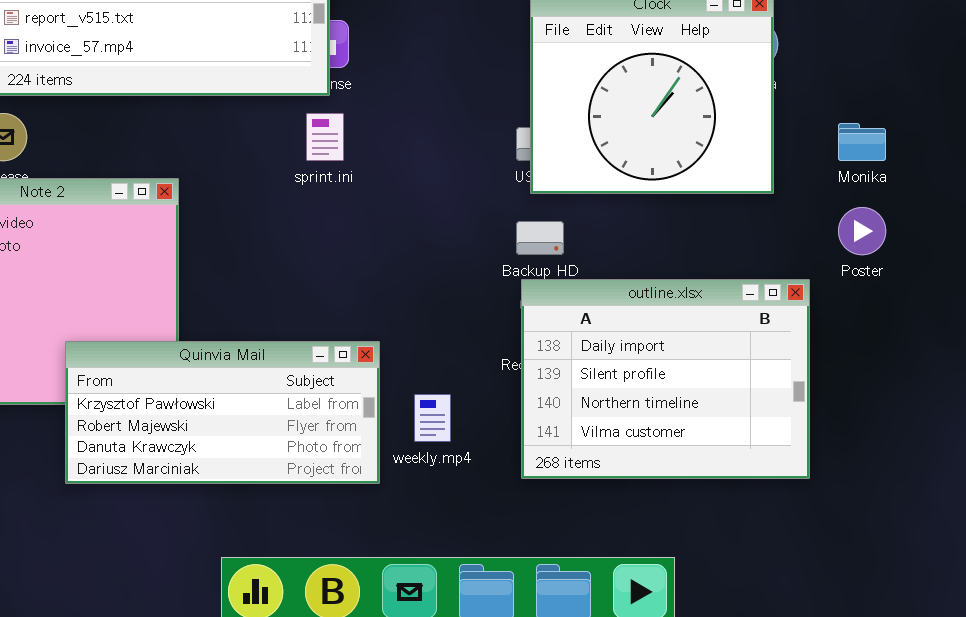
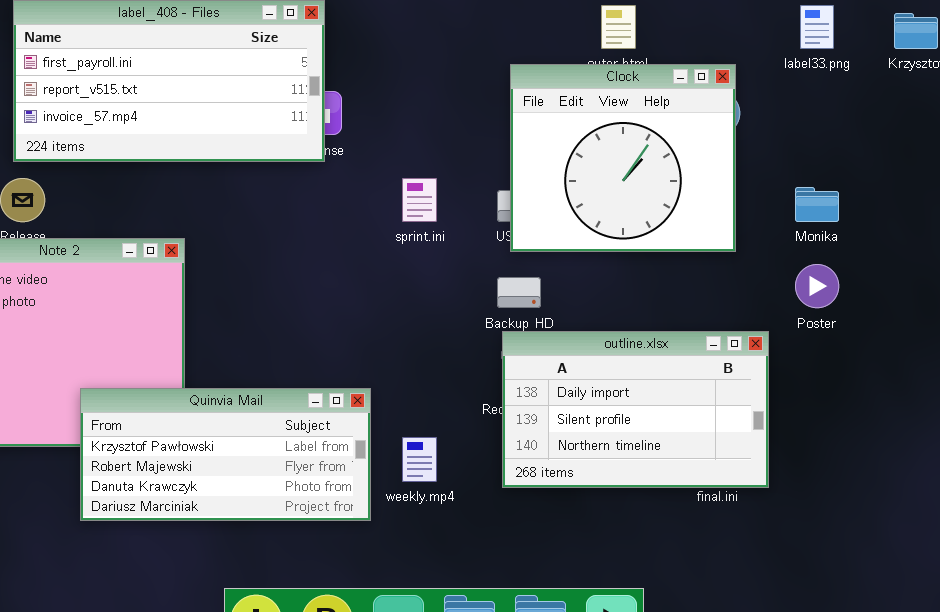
sprint.ini: [306,113,344,161] -> [402,178,437,222], moved
outline.xlsx: [521,279,810,479] -> [502,331,769,488], resized

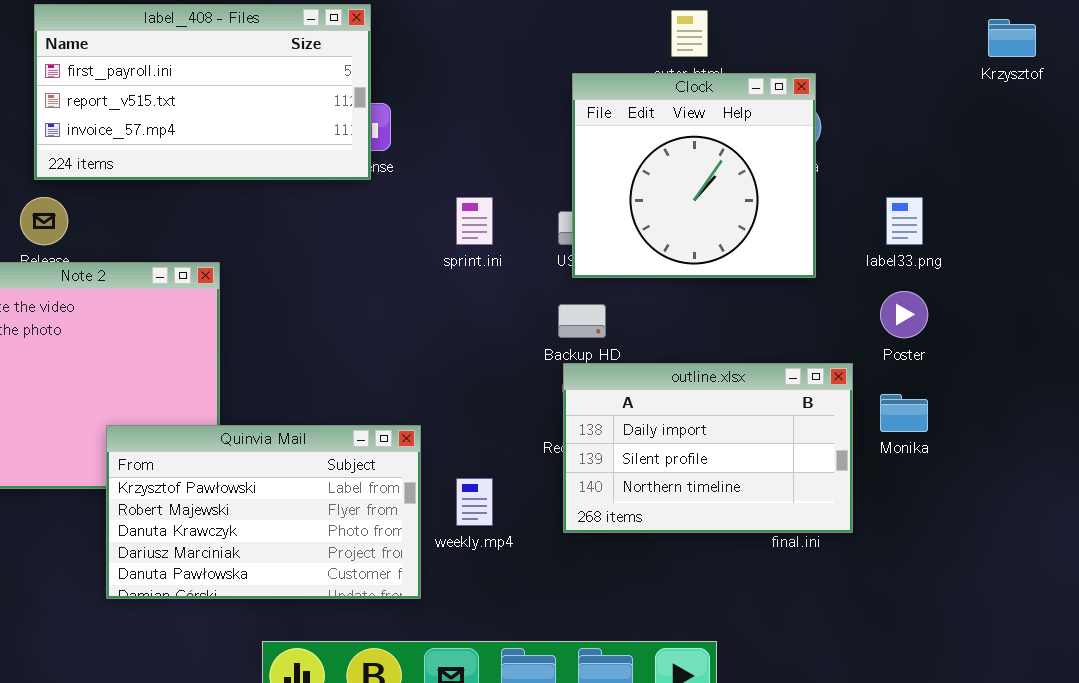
label33.png: [800,5,834,49] -> [886,197,923,245], moved
Monika: [795,187,839,222] -> [880,394,928,432], moved
Quinvia Mail: [80,388,371,521] -> [106,425,421,599], resized

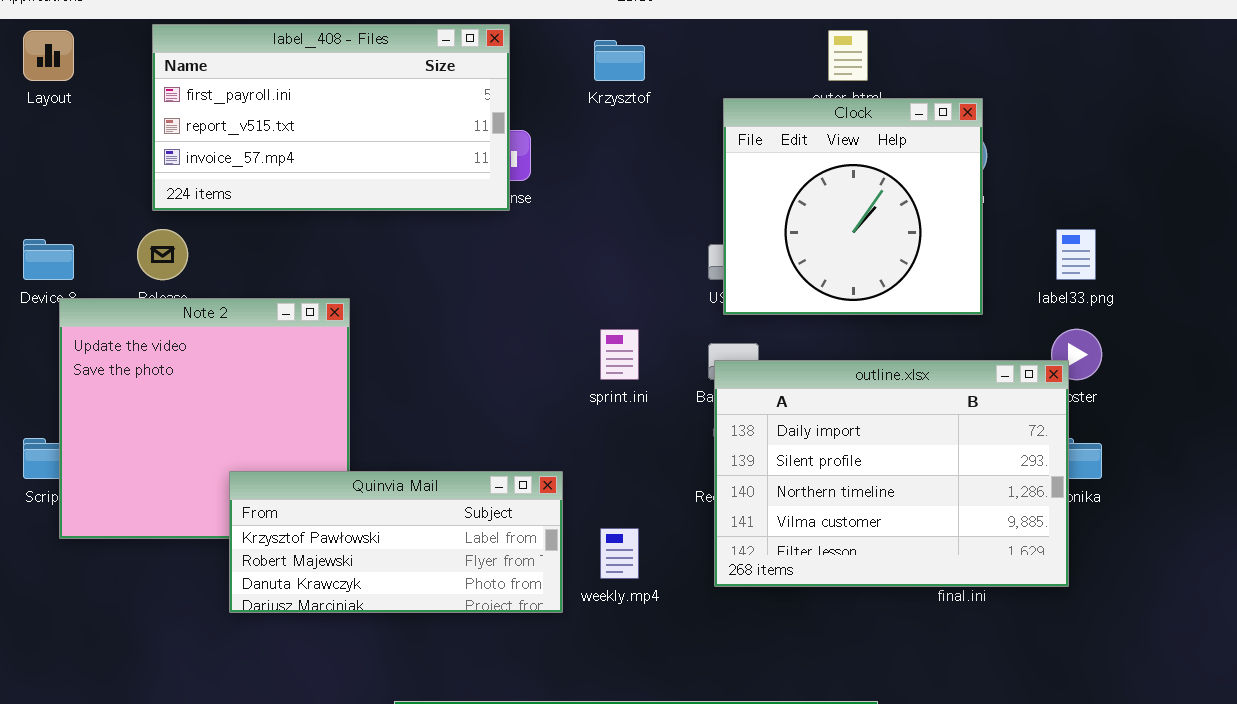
Krzysztof: [988,19,1036,57] -> [594,40,645,81], moved
sprint.ini: [456,197,493,245] -> [600,329,639,380], moved
outline.xlsx: [563,363,853,533] -> [714,360,1069,587], resized
Quinvia Mail: [106,425,421,599] -> [229,471,563,613], resized

